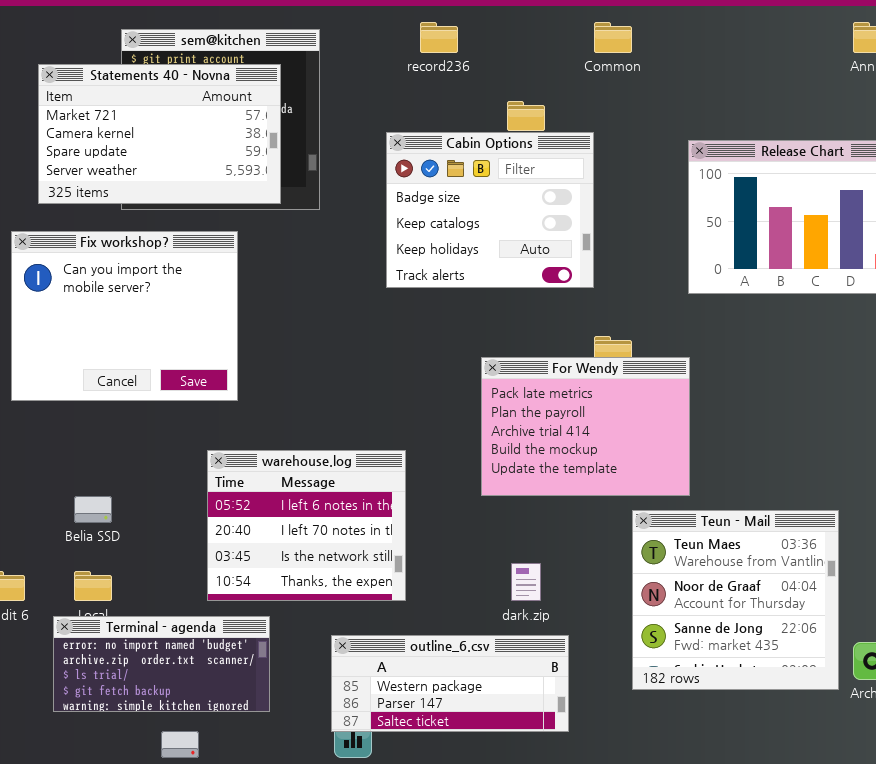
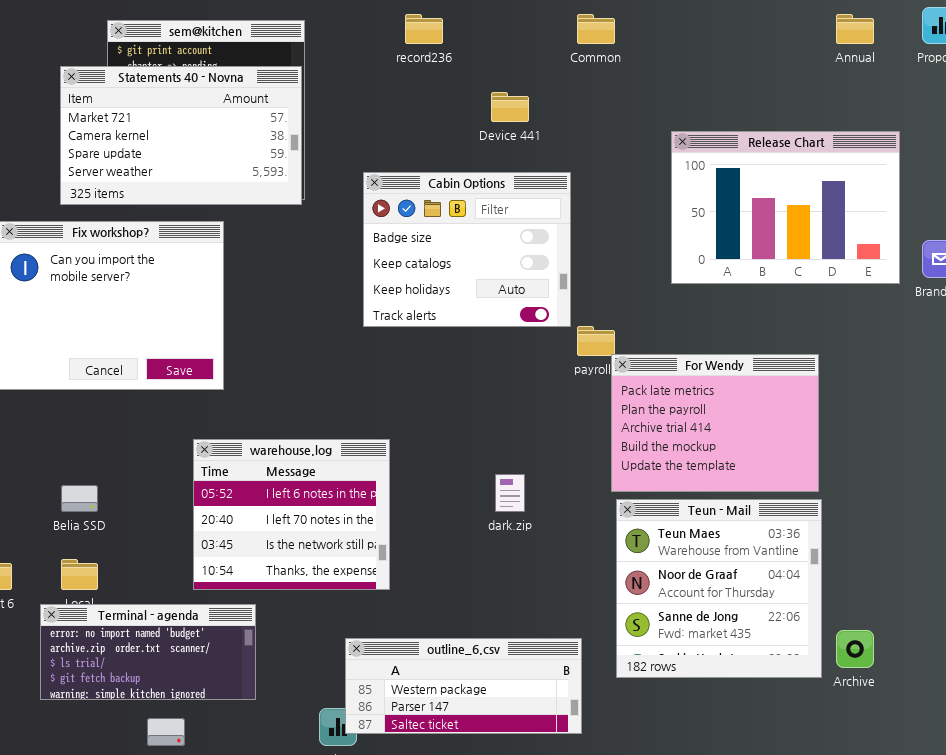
Statements 40 - Novna: [38,64,281,204] -> [60,66,302,205], moved
Cabin Options: [386,132,594,288] -> [363,172,571,327], moved
For Wendy: [481,357,690,496] -> [611,354,819,492], moved
dark.zip: [511,563,541,601] -> [495,474,525,512], moved
outline_6.csv: [331,635,569,732] -> [345,638,582,734], moved

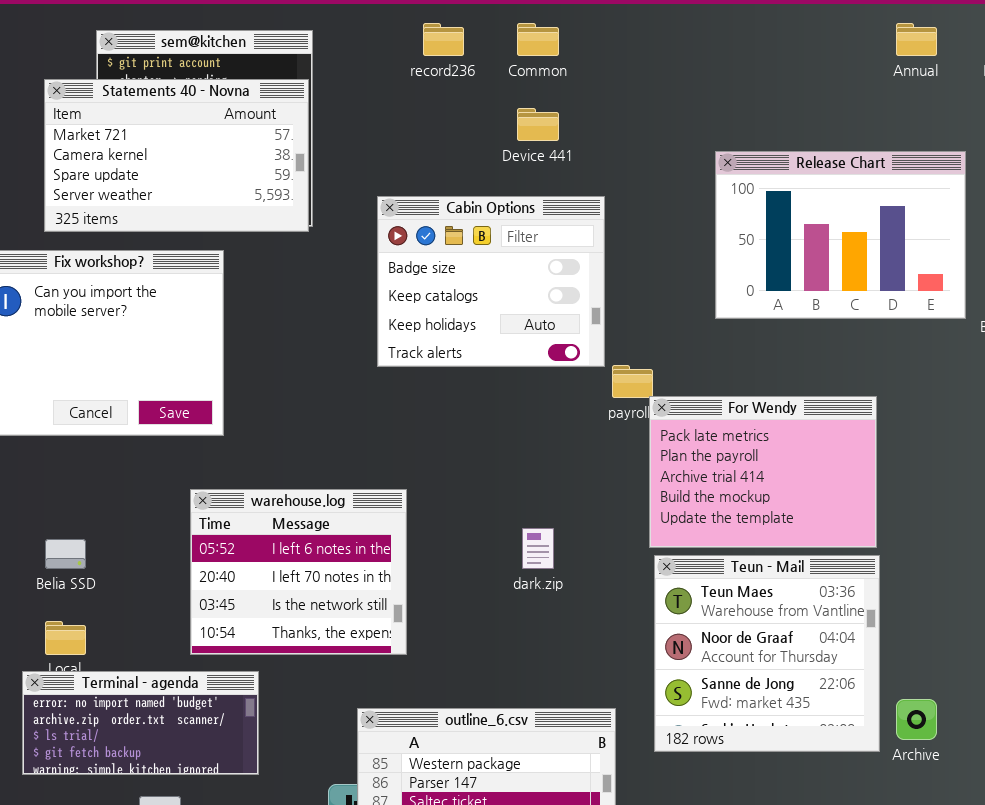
Common: [577,14,615,44] -> [517,23,559,56], moved

